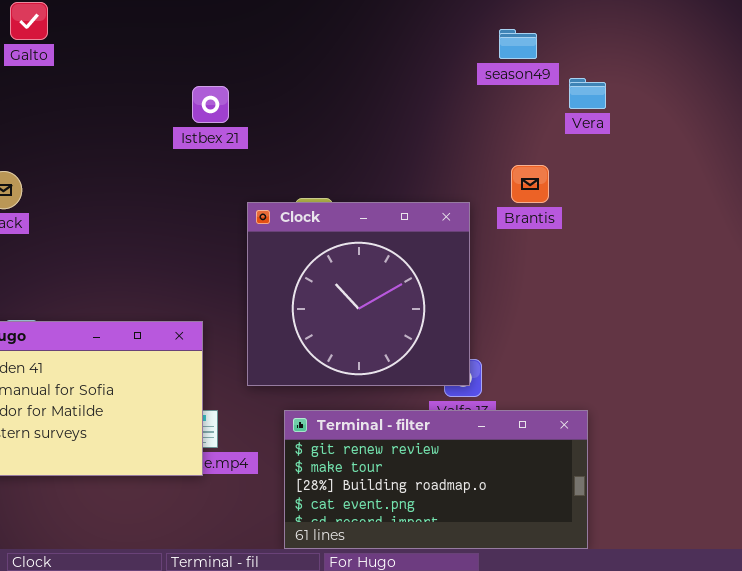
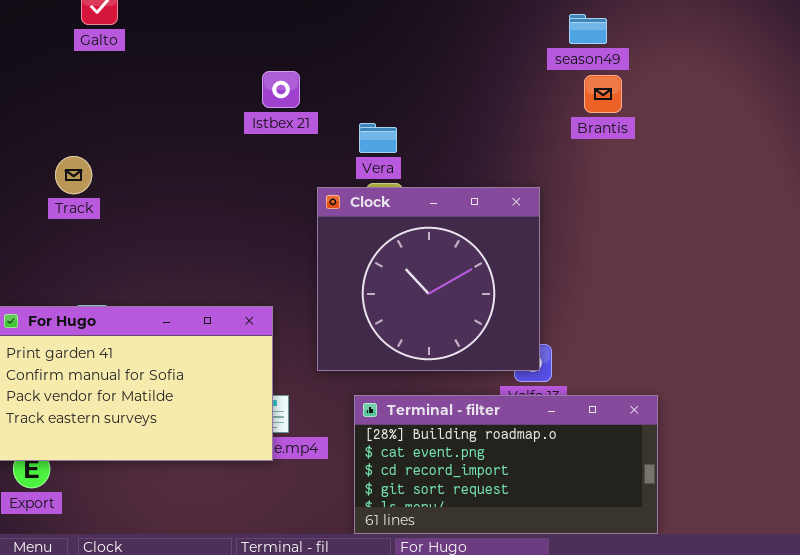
Vera: [569,78,606,109] -> [359,123,397,153], moved
Brantis: [511,165,549,203] -> [584,75,622,113], moved
Terminal - filter: [284,410,588,549] -> [354,395,658,534], scrolled down 2 rows

